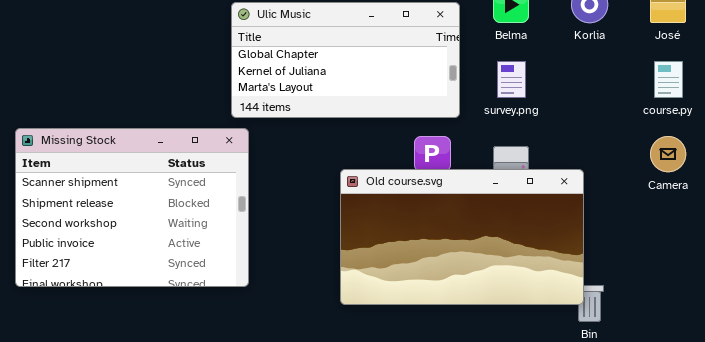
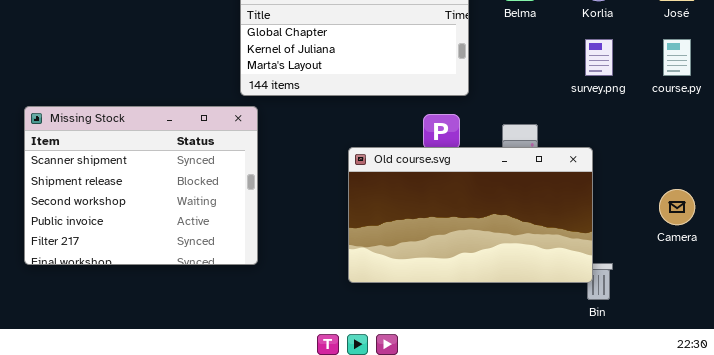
survey.png: [497,61,526,98] -> [585,39,613,76], moved
Camera: [650,136,686,172] -> [659,189,695,225], moved

